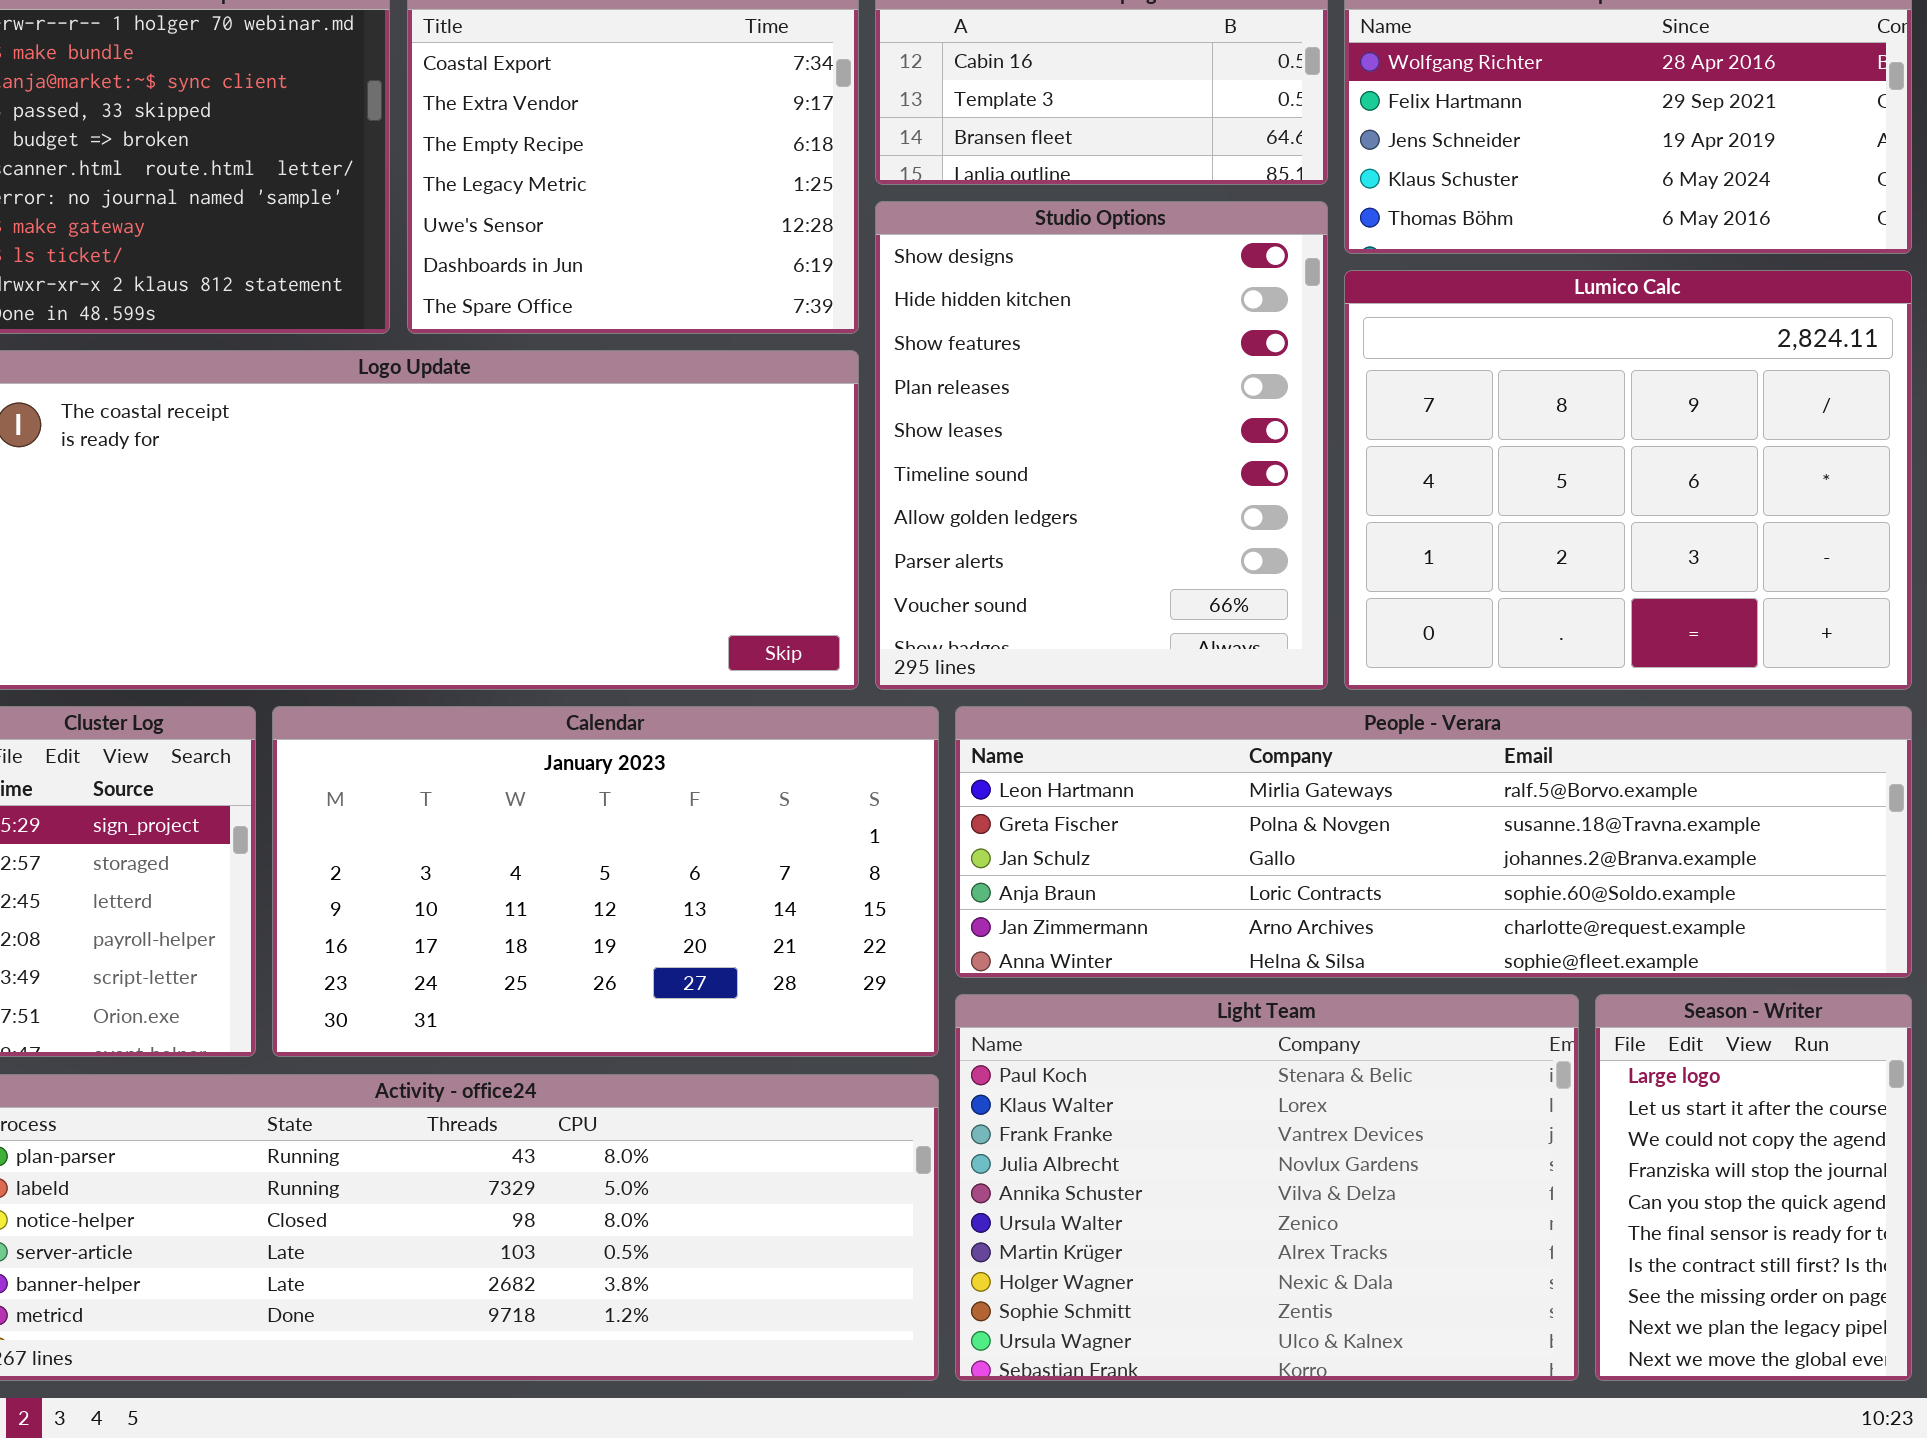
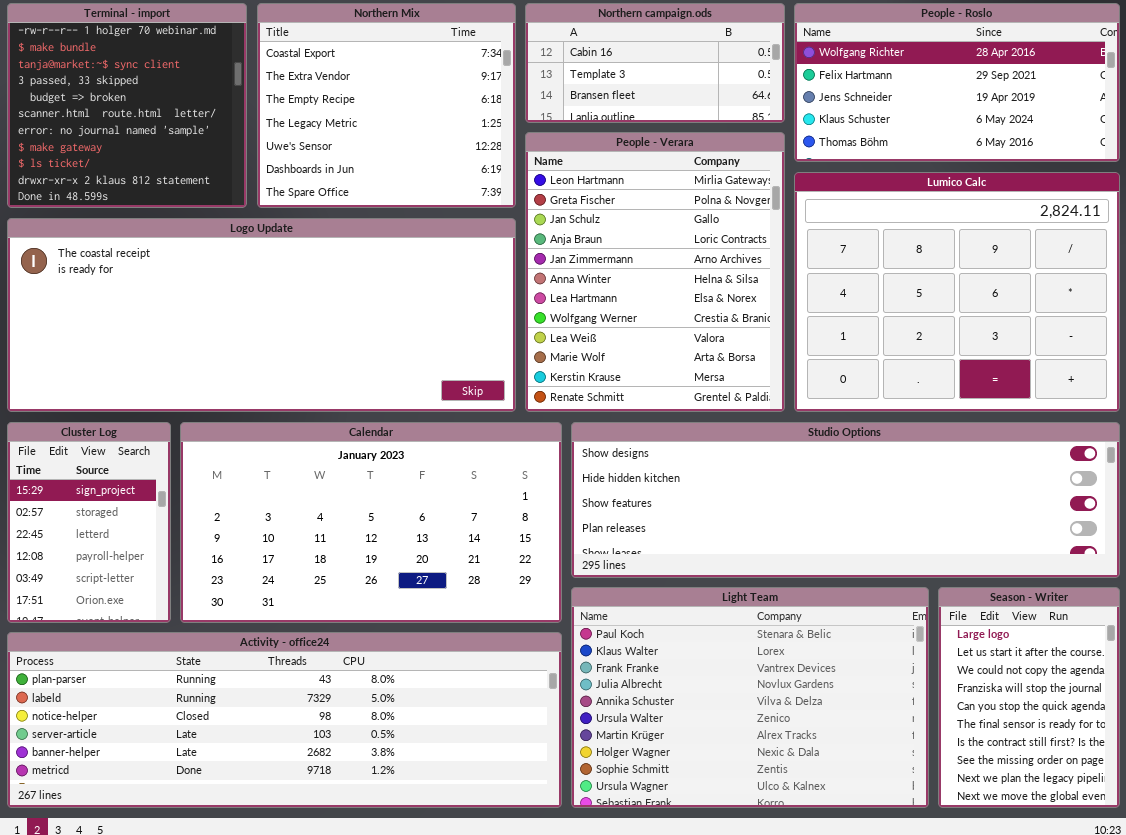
Studio Options: [875,201,1328,690] -> [571,422,1120,578], moved, resized
People - Verara: [955,706,1912,978] -> [525,132,785,412], moved, resized

